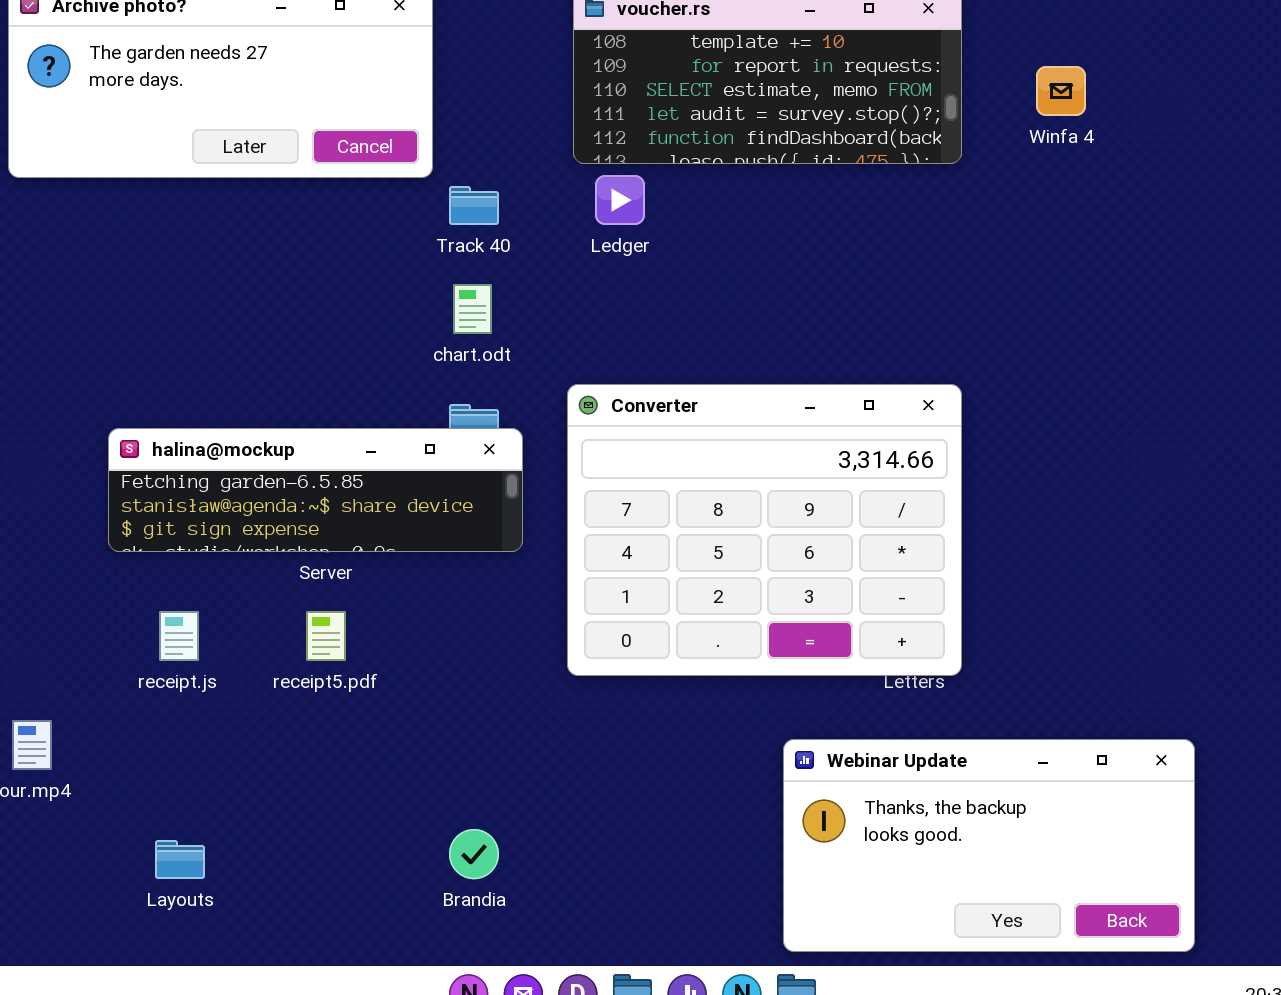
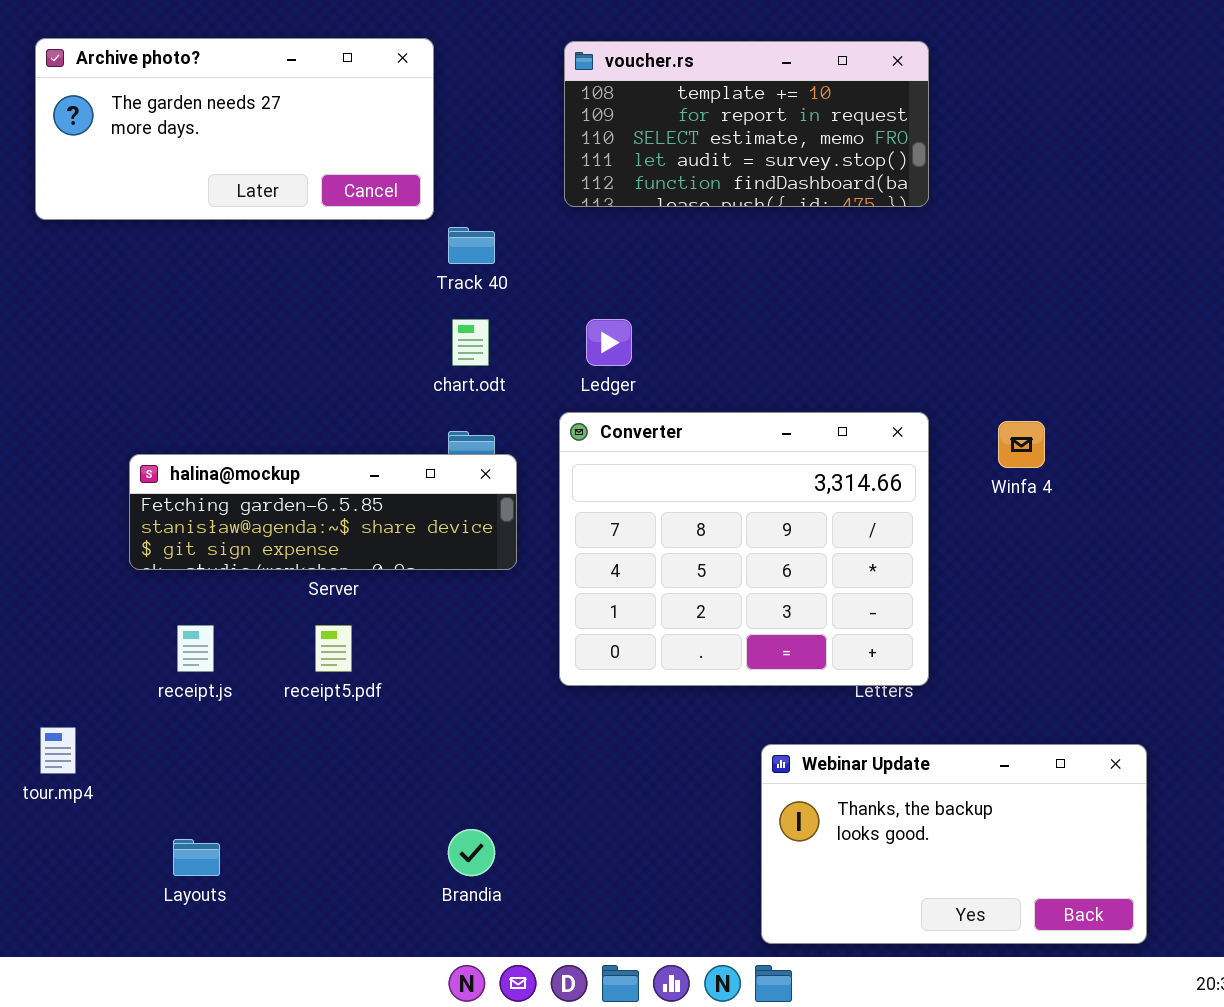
Winfa 4: [1036,66,1086,116] -> [998,421,1045,468], moved
Ledger: [595,175,645,225] -> [586,319,632,366], moved

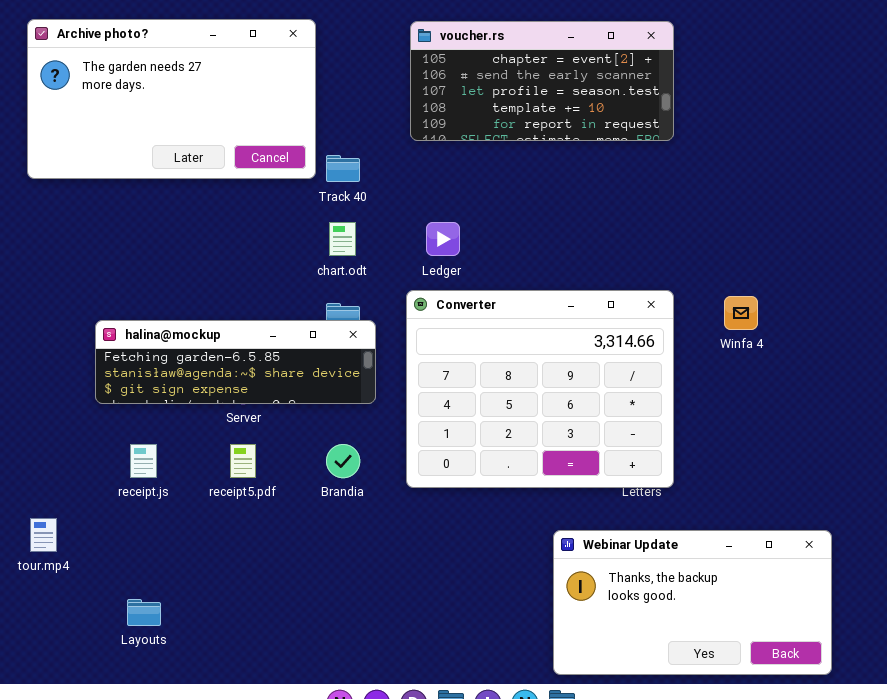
Archive photo?: [35,38,434,220] -> [27,19,316,179], resized
voucher.rs: [564,41,929,207] -> [410,21,674,141], scrolled up 3 rows
Brandia: [448,829,495,876] -> [326,444,360,478], moved

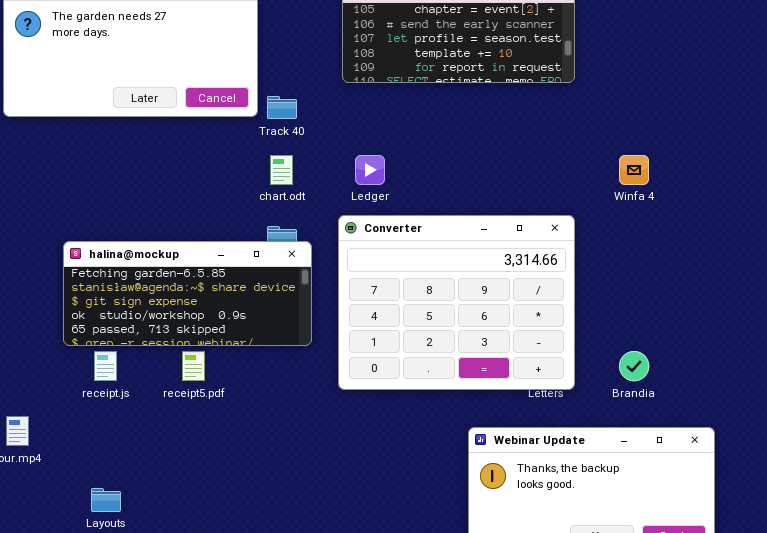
Winfa 4: [724,296,758,330] -> [619,155,649,185], moved
halina@mockup: [95,320,376,404] -> [63,241,312,346], resized
Brandia: [326,444,360,478] -> [619,351,649,381], moved

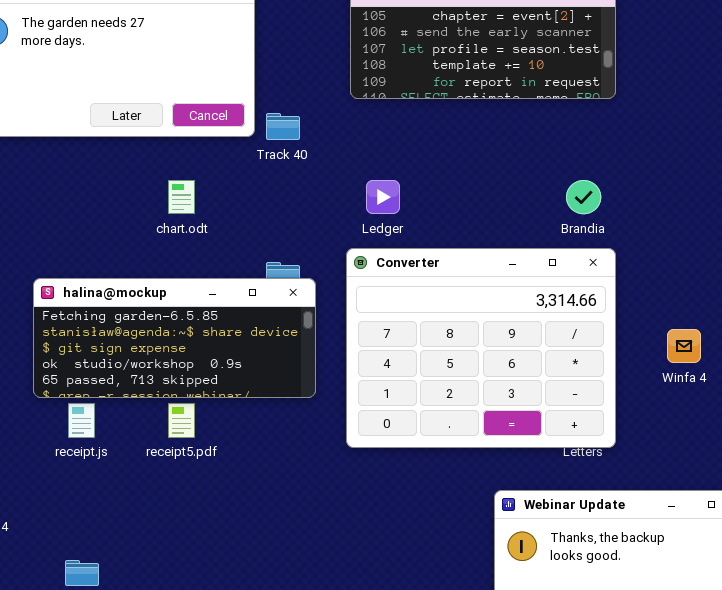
chart.odt: [270,155,293,185] -> [168,180,195,214], moved
Winfa 4: [619,155,649,185] -> [667,329,701,363], moved
Brandia: [619,351,649,381] -> [566,180,601,214], moved

